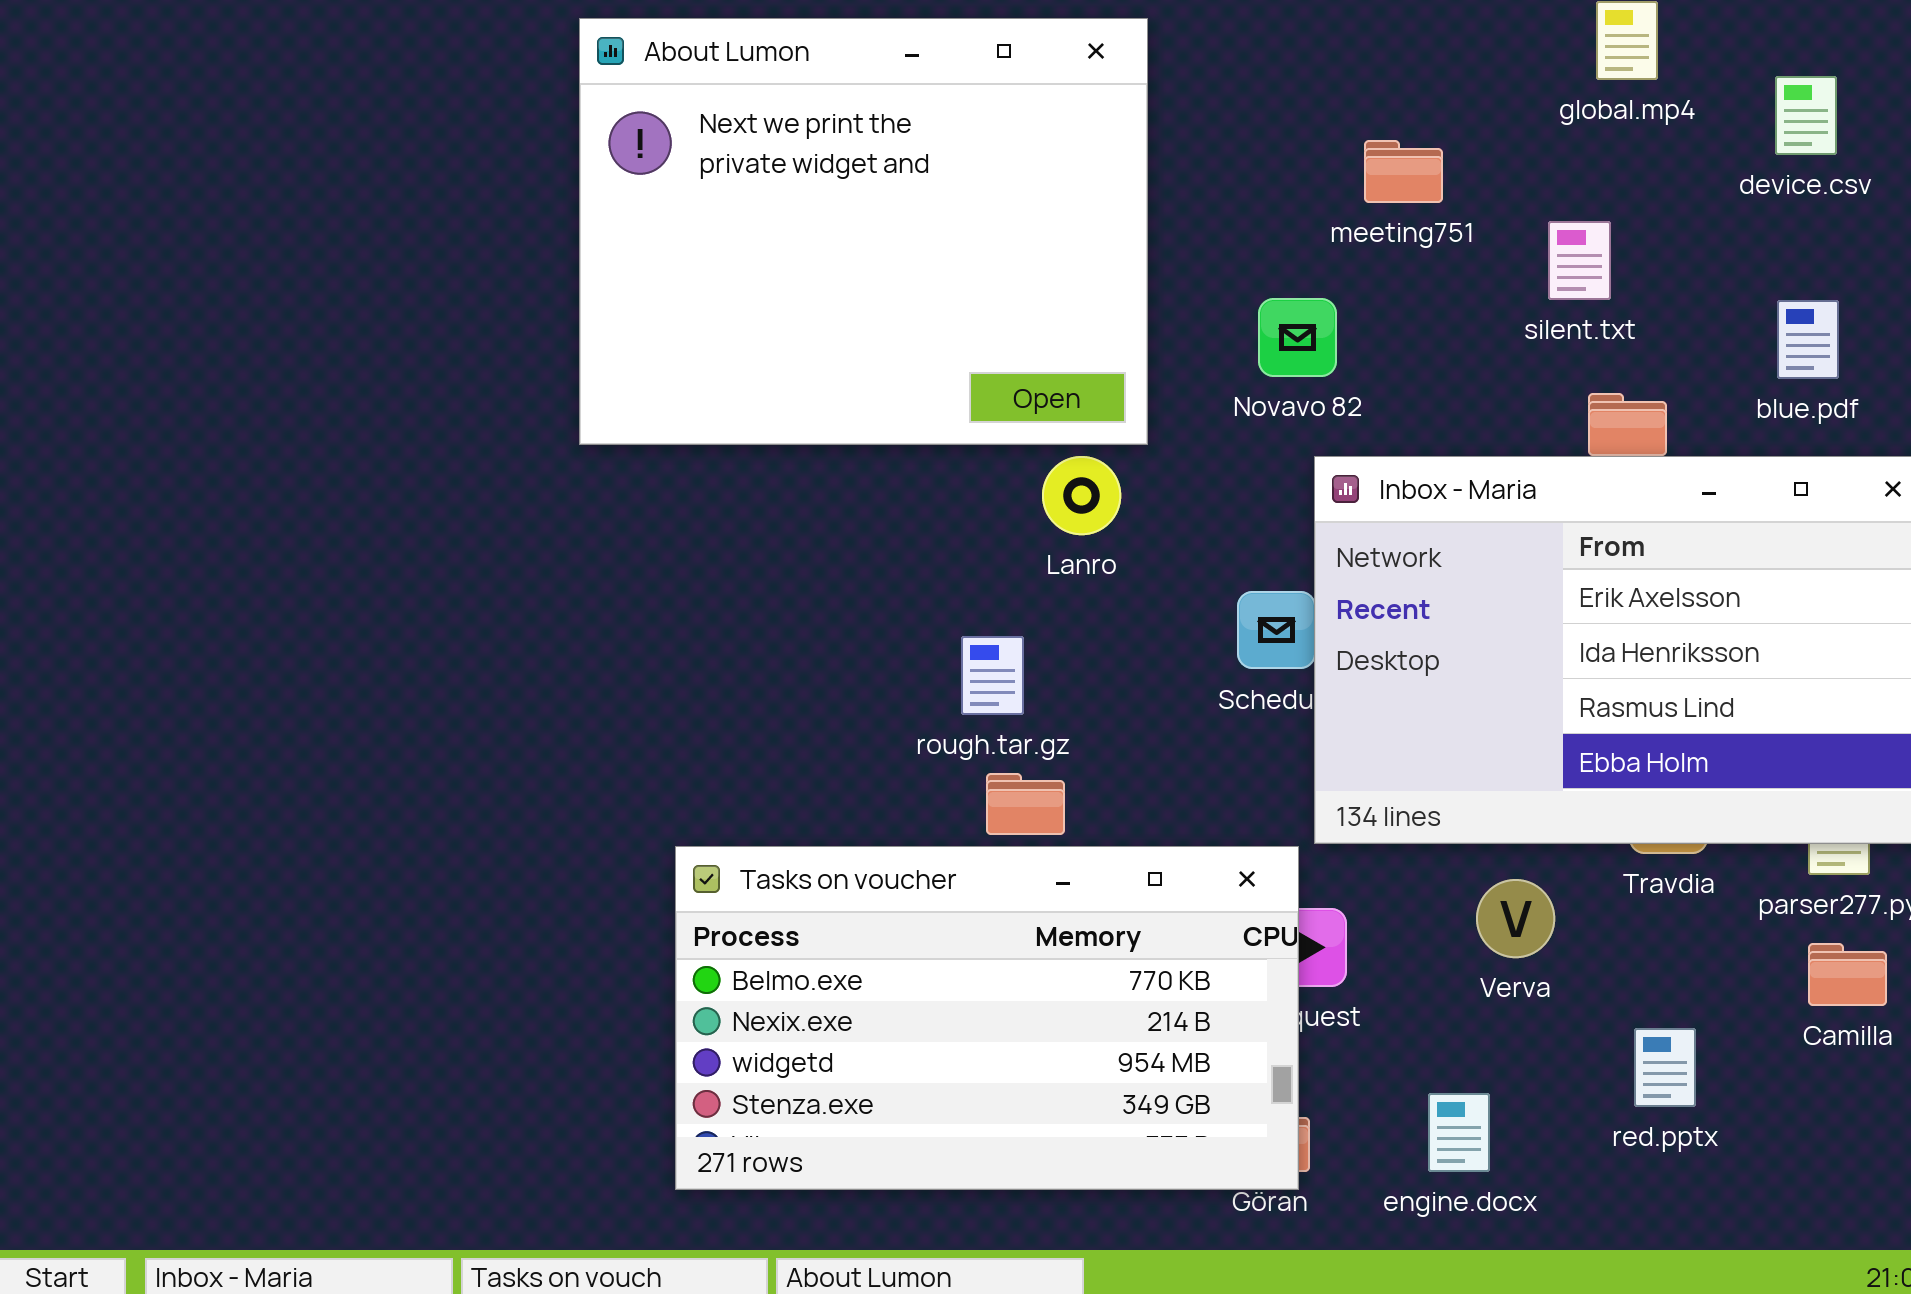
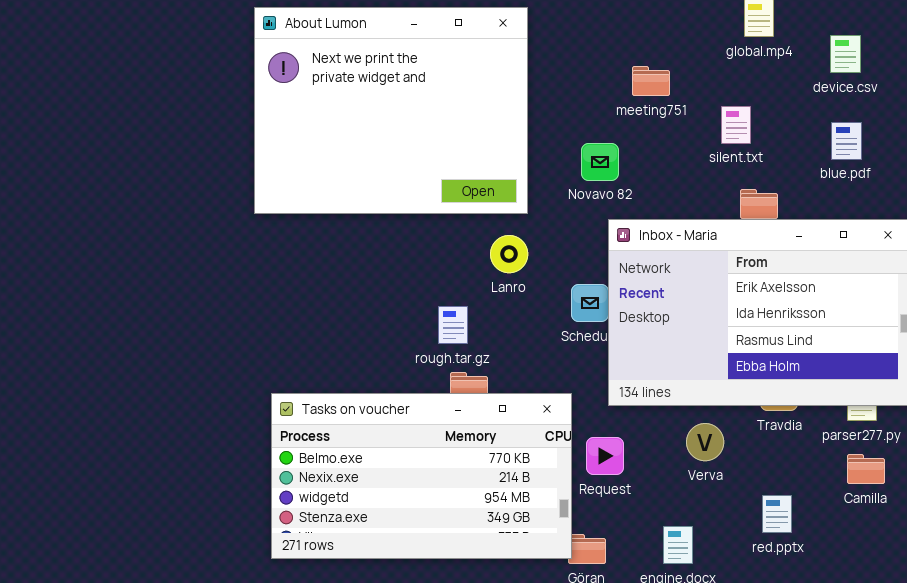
blue.pdf: [1777,300,1839,379] -> [831,122,862,160], moved
Lanro: [1042,456,1121,535] -> [490,235,528,273], moved
Tasks on voucher: [675,846,1299,1190] -> [271,393,572,559], moved

